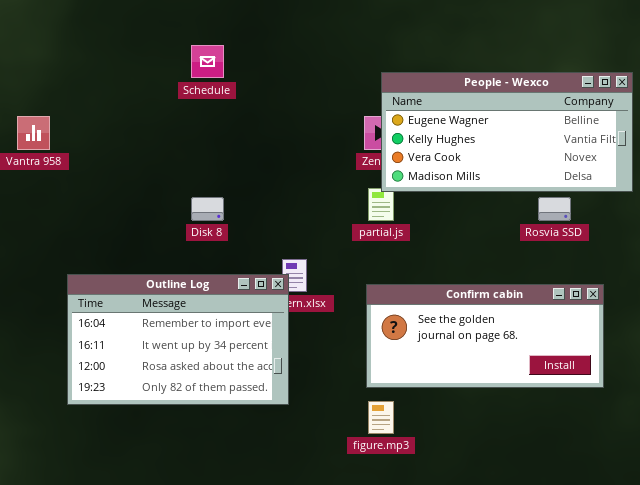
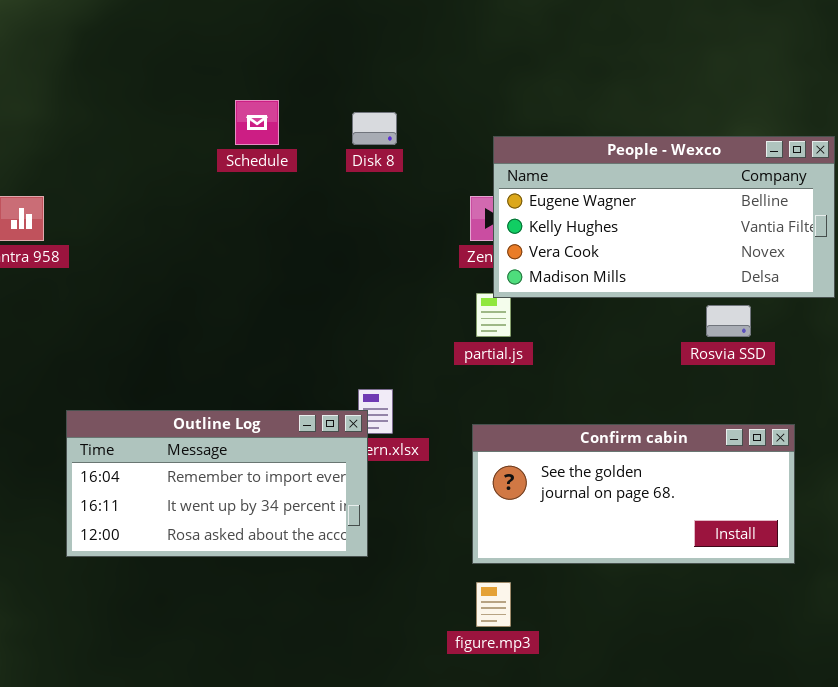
Disk 8: [191,197,224,221] -> [352,112,397,145], moved
Outline Log: [67,274,289,405] -> [66,410,368,557], resized

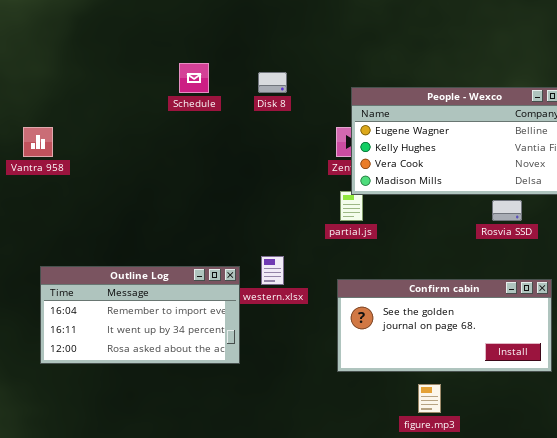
Outline Log: [66,410,368,557] -> [40,266,240,364], moved
figure.mp3: [476,582,511,627] -> [418,384,441,413], moved

